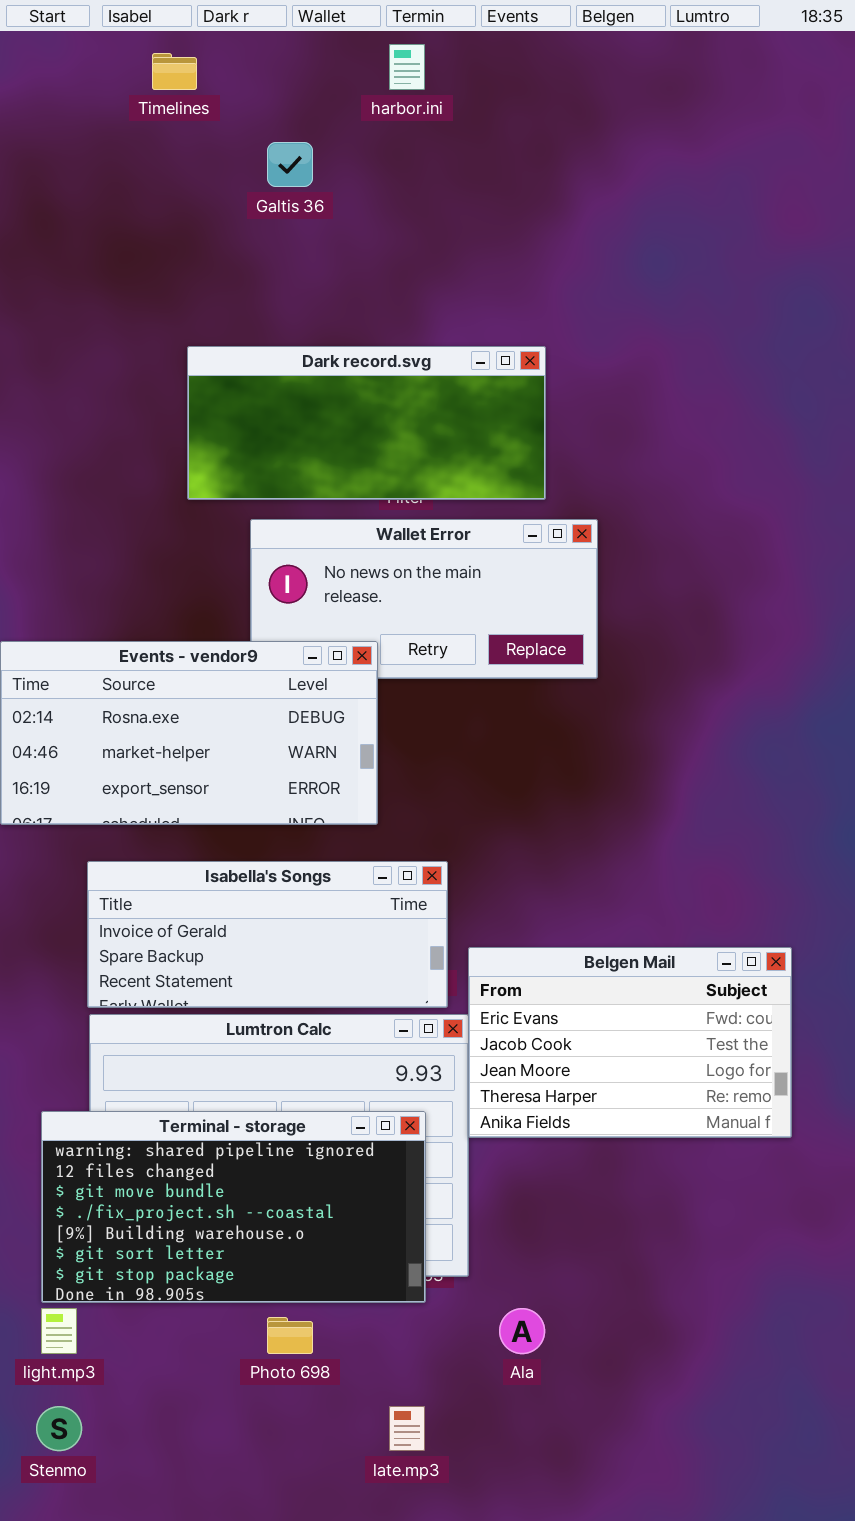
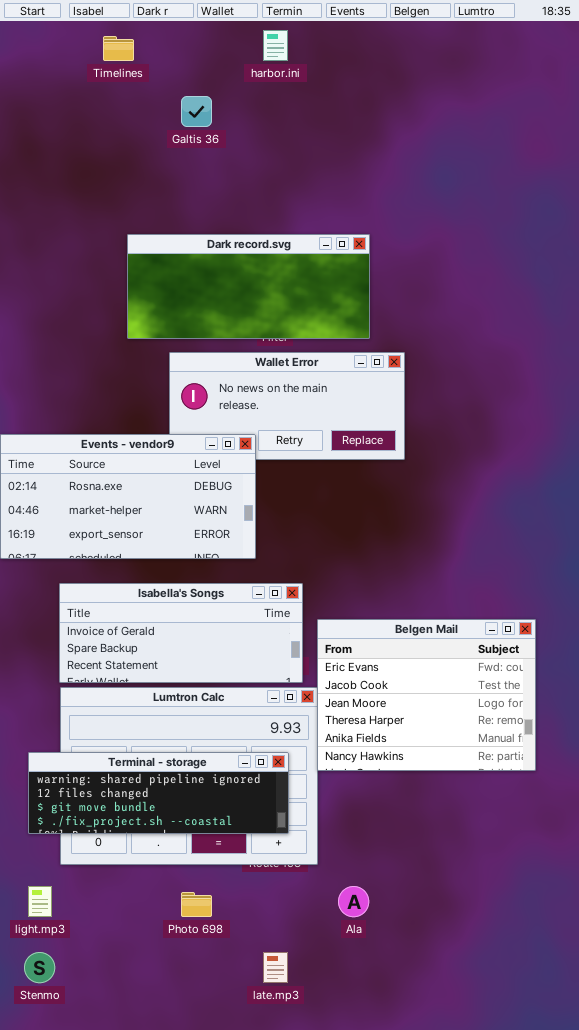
Belgen Mail: [468,947,792,1138] -> [317,619,536,771], resized
Terminal - storage: [41,1111,426,1303] -> [28,752,289,834], resized

